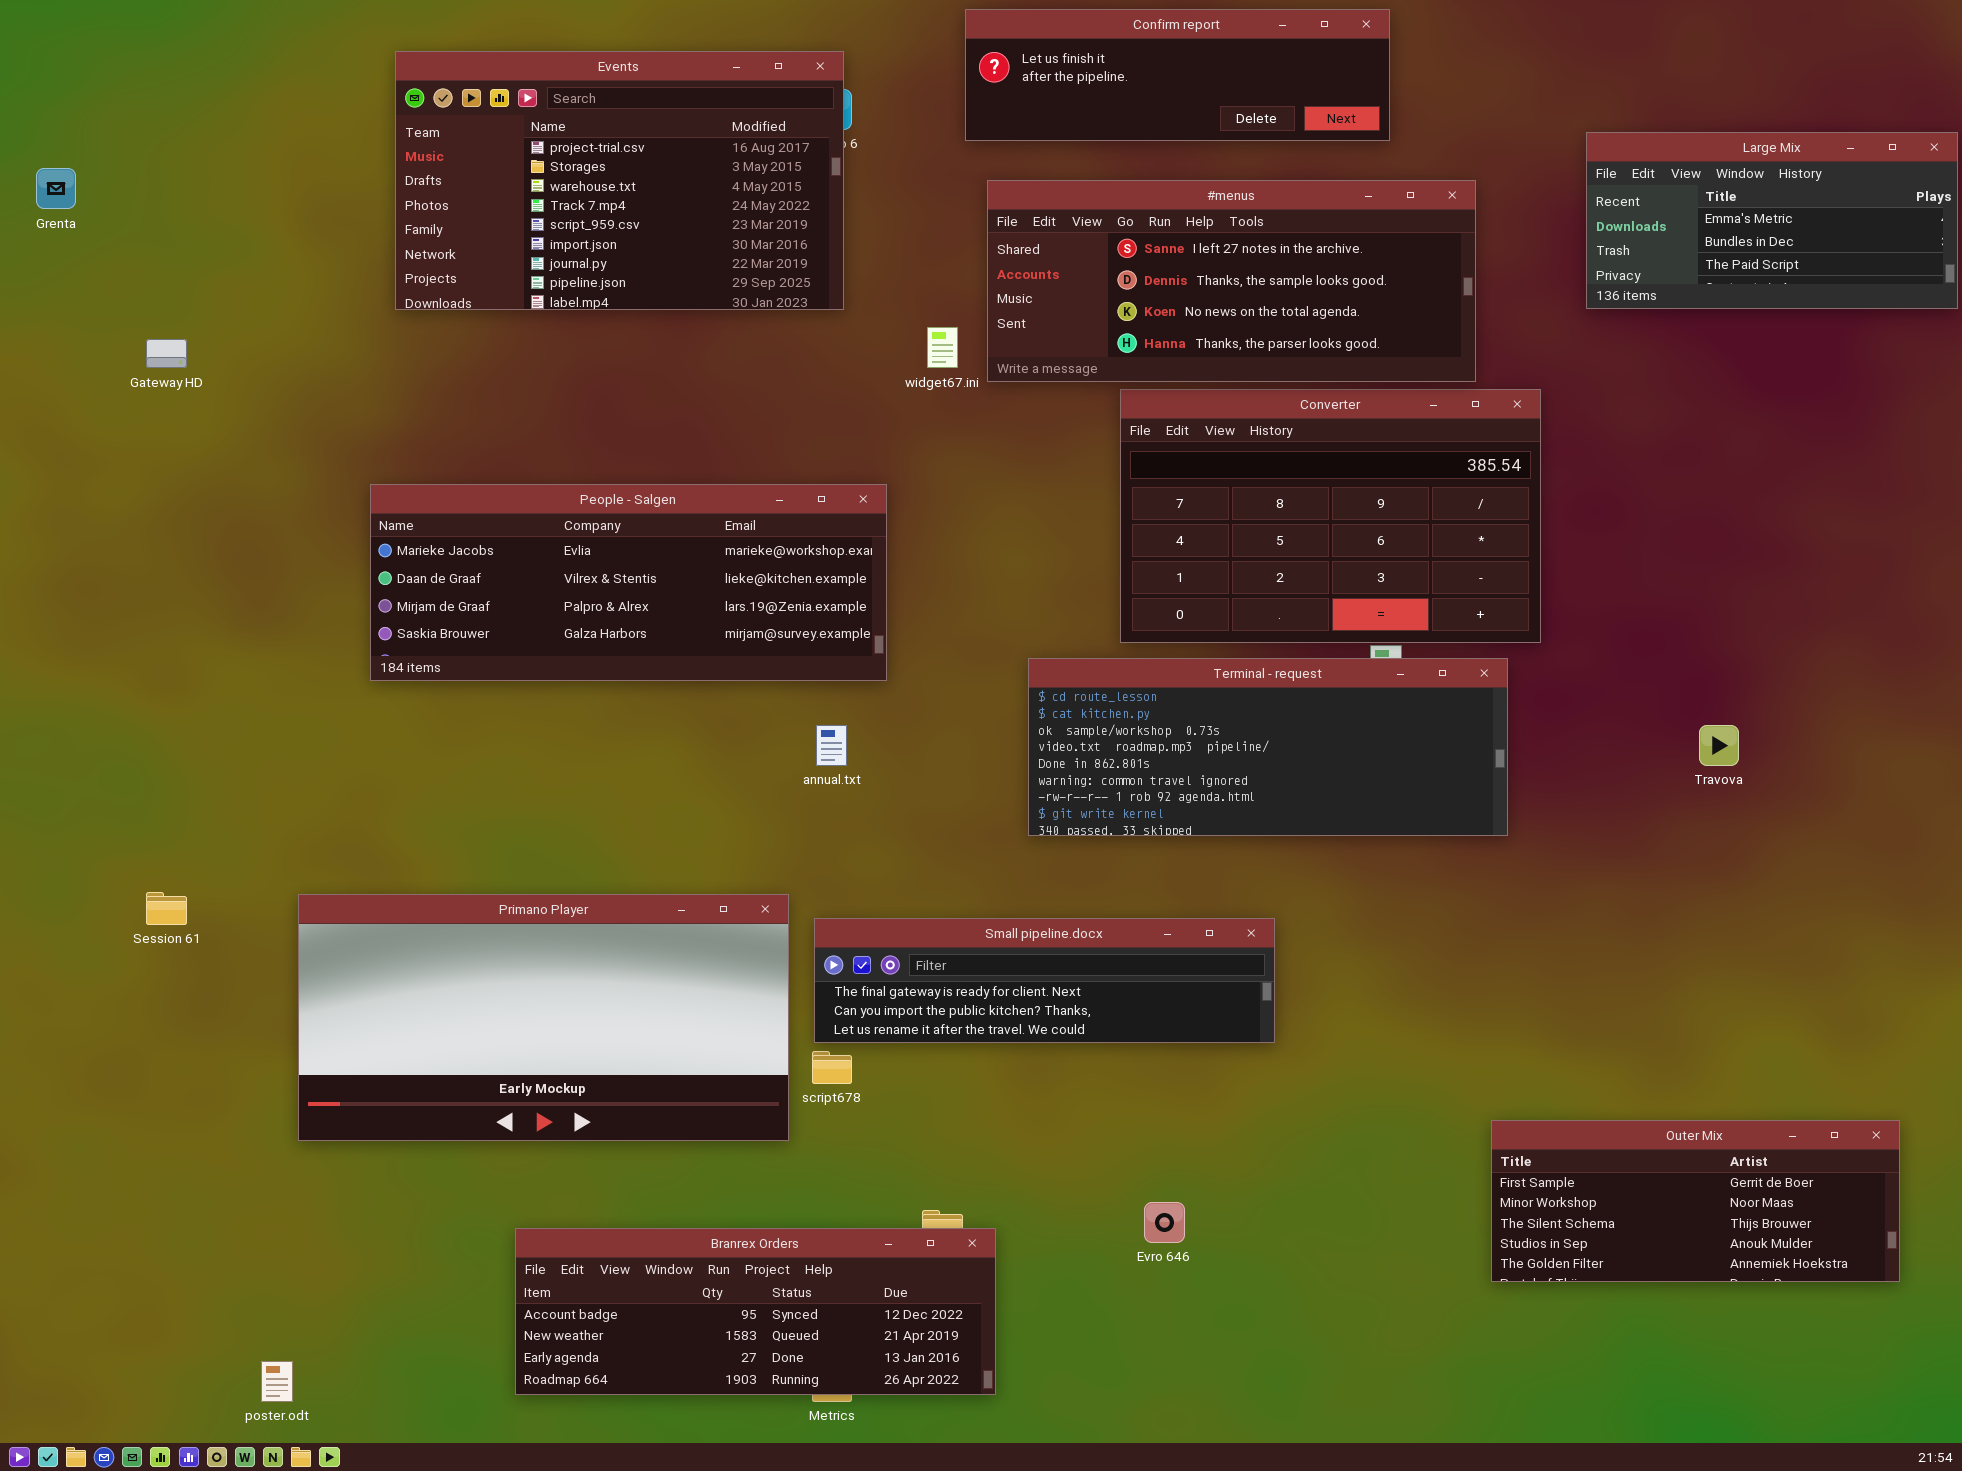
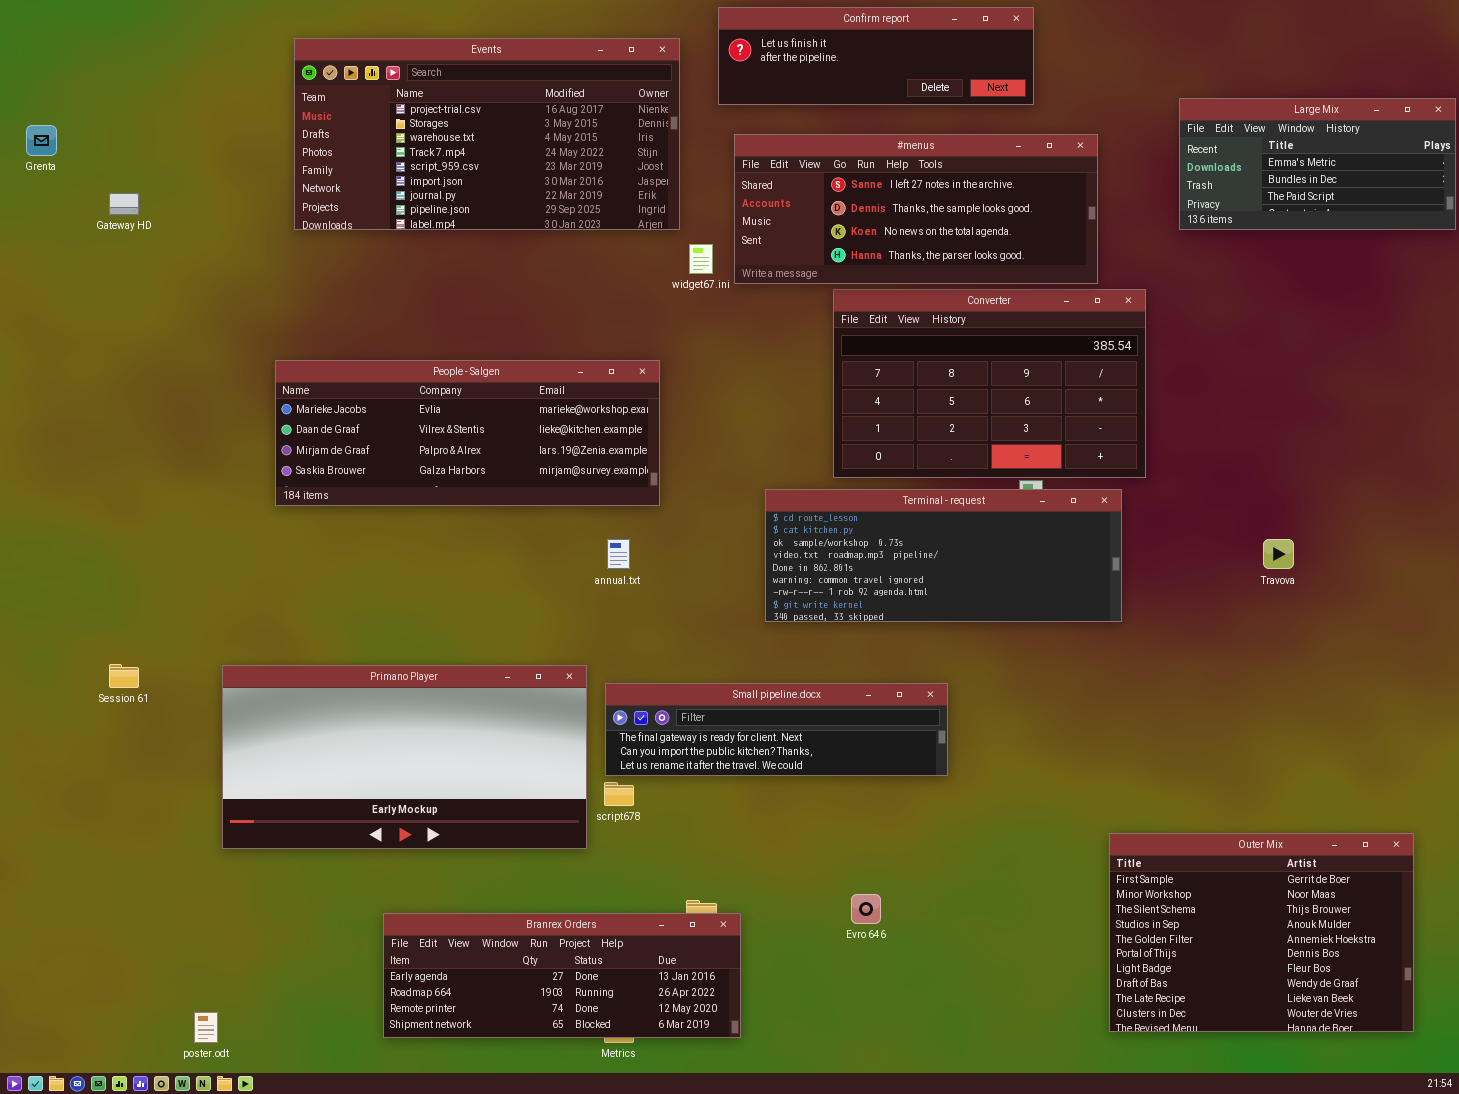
Events: [395,51,844,310] -> [294,38,680,230], resized
Gateway HD: [146,339,187,368] -> [109,193,139,215], moved
Outer Mix: [1491,1120,1900,1282] -> [1109,833,1414,1032], resized
Branrex Orders: [515,1228,996,1395] -> [383,913,741,1038], scrolled down 2 rows

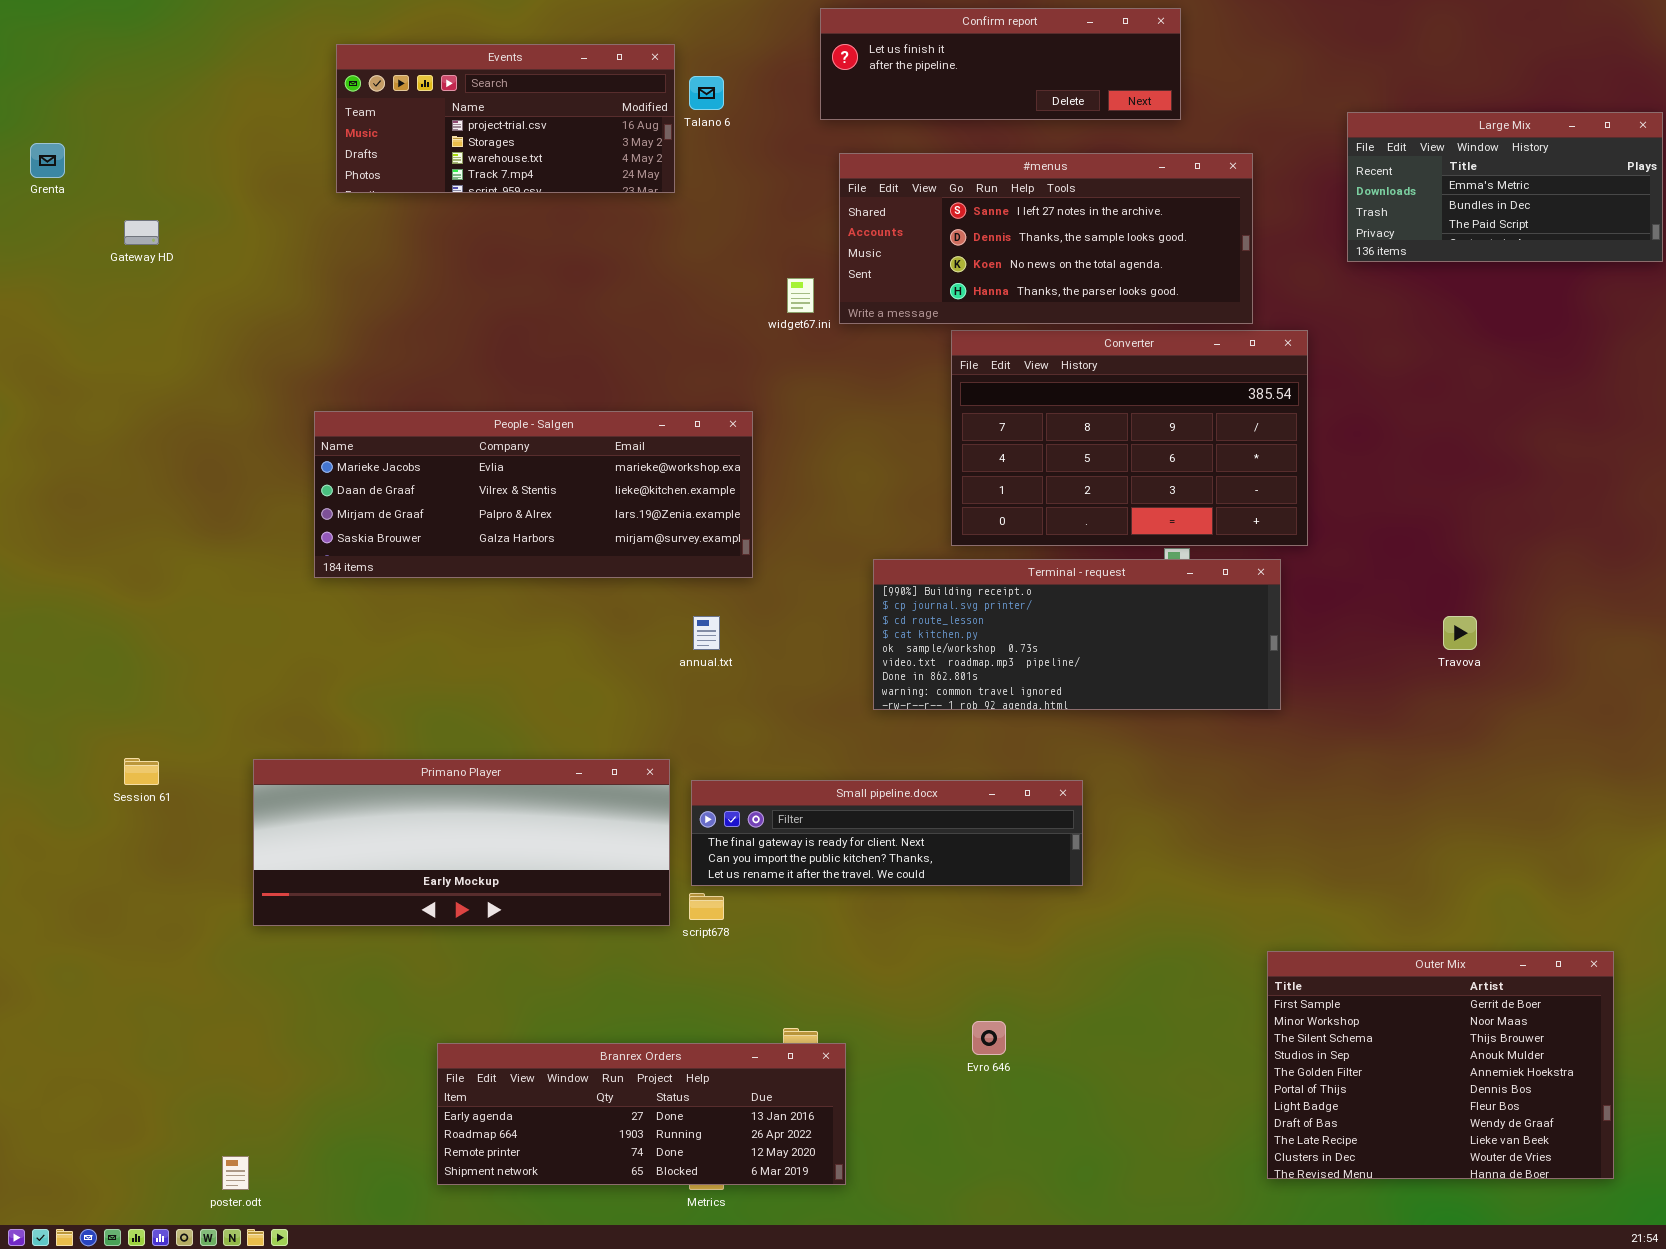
Events: [294,38,680,230] -> [336,44,675,193], resized
Terminal - request: [765,489,1122,622] -> [873,559,1281,710], scrolled up 2 rows
Primano Player: [222,665,587,849] -> [253,759,670,926], resized

